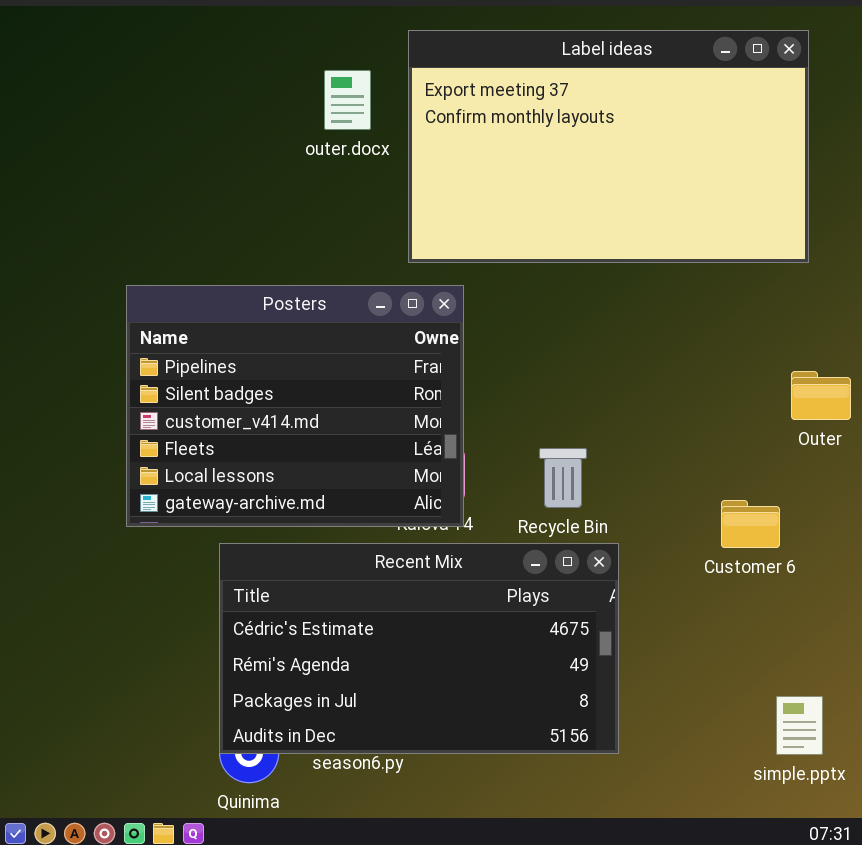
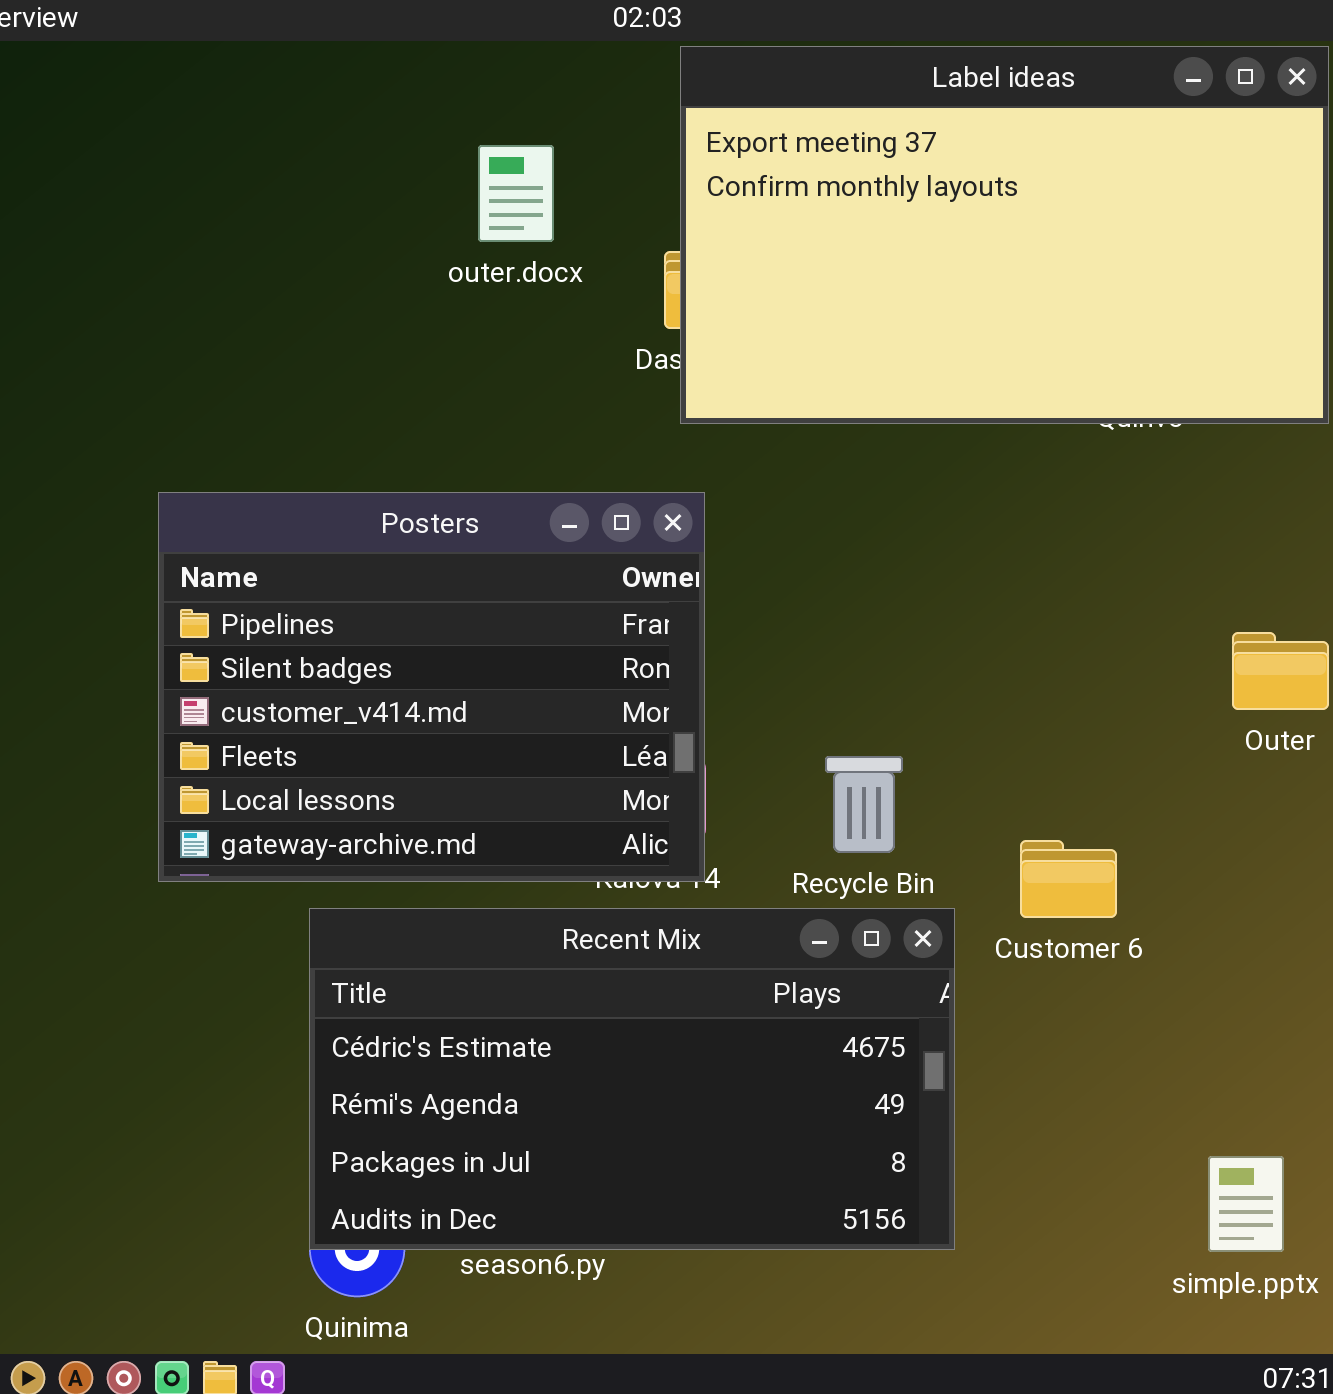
Label ideas: [408,30,809,263] -> [680,46,1329,424], moved
Customer 6: [721,500,780,548] -> [1020,840,1117,918], moved

